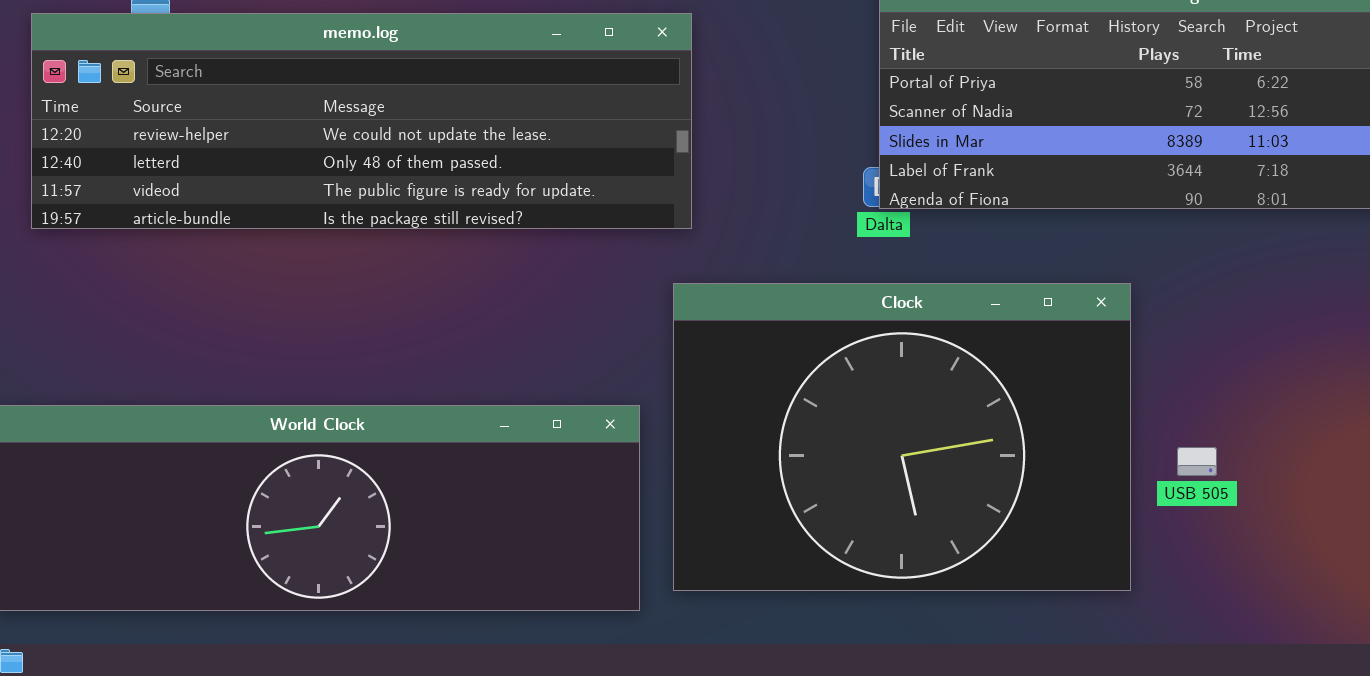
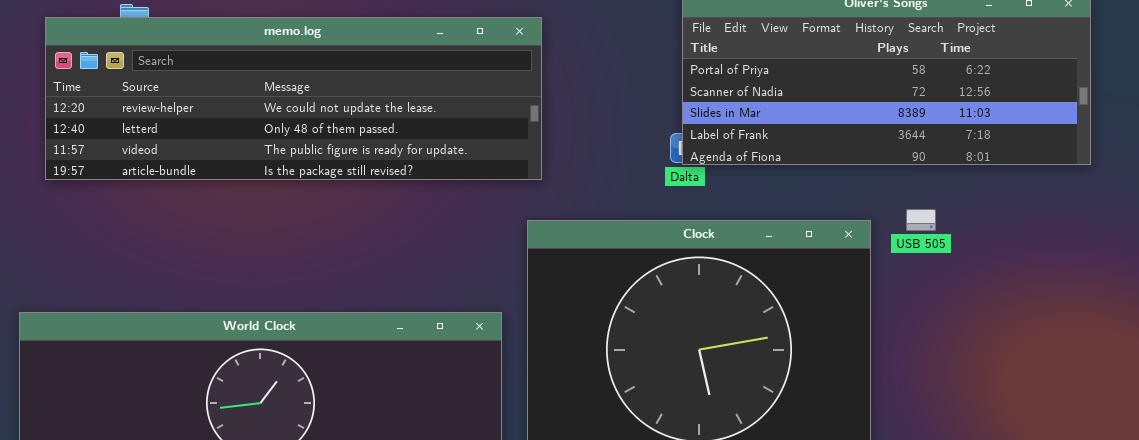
USB 505: [1177,447,1217,476] -> [906,209,936,231], moved

